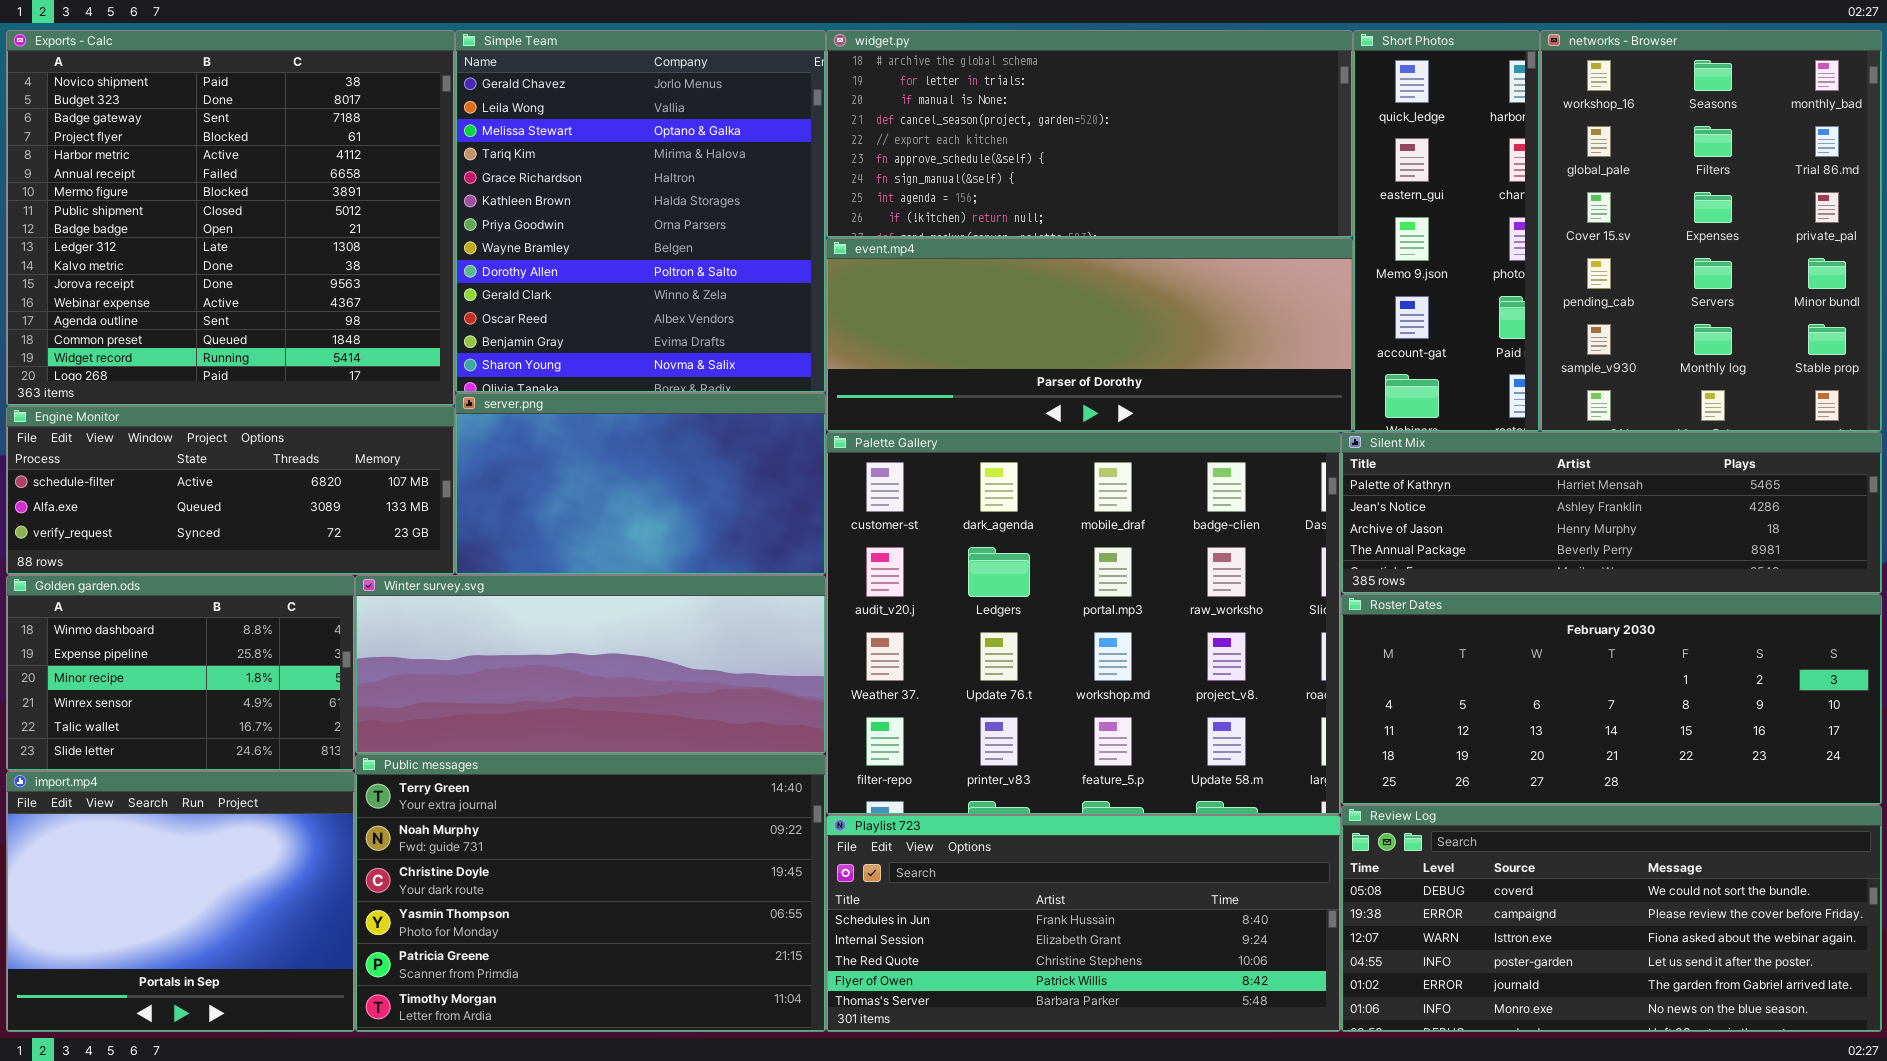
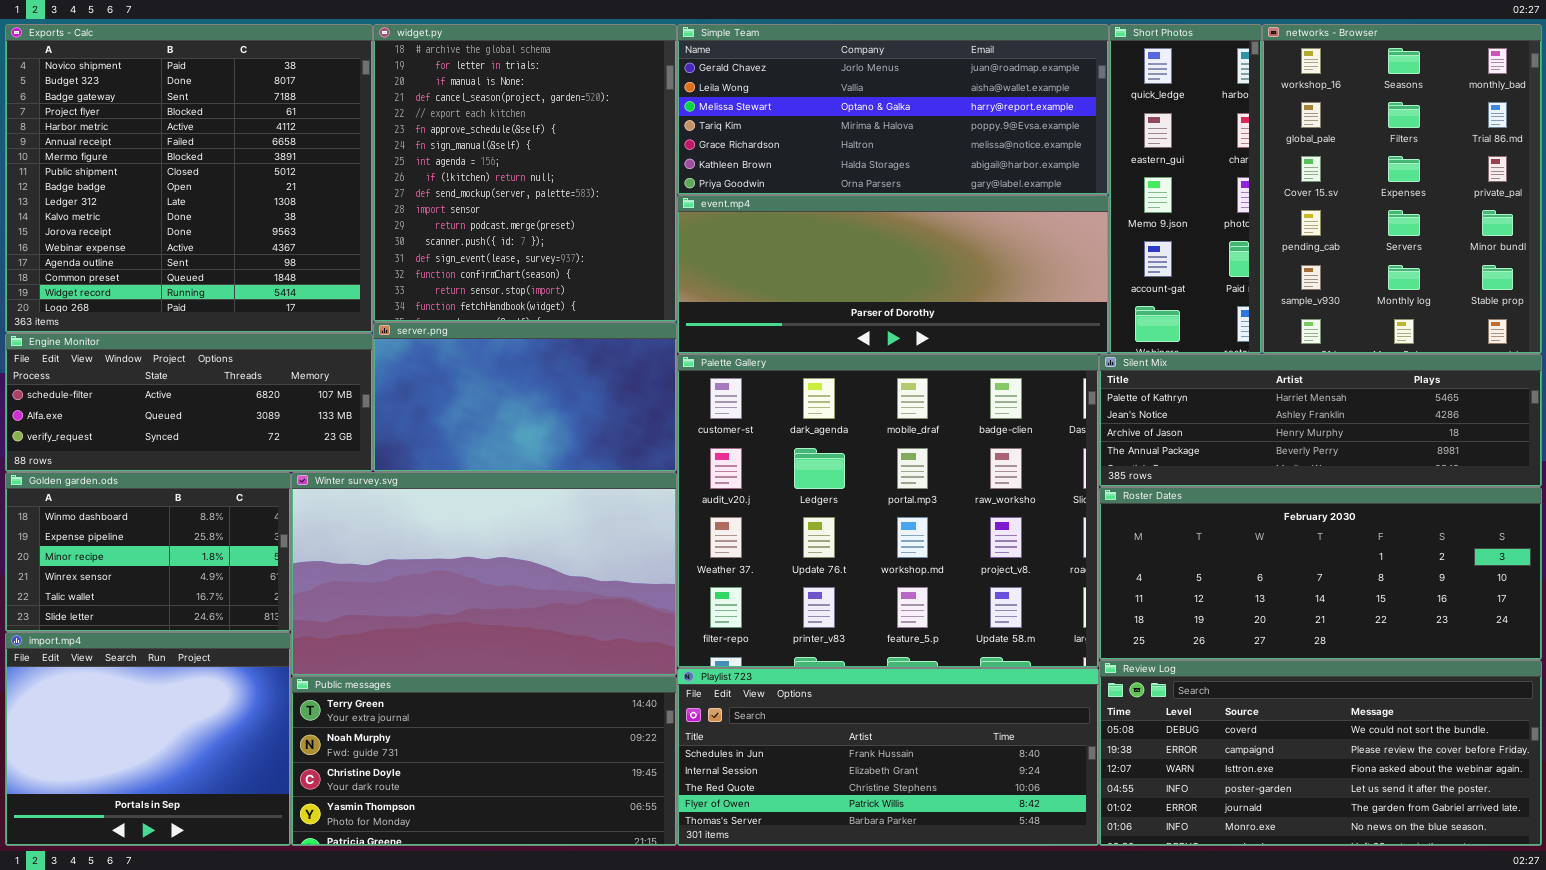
Simple Team: [455,30,826,393] -> [677,24,1109,195], moved, resized
widget.py: [826,30,1353,238] -> [373,24,677,322], moved, resized
Winter survey.svg: [355,575,826,754] -> [291,472,677,676], resized
Public messages: [355,754,826,1032] -> [291,676,677,846], resized

